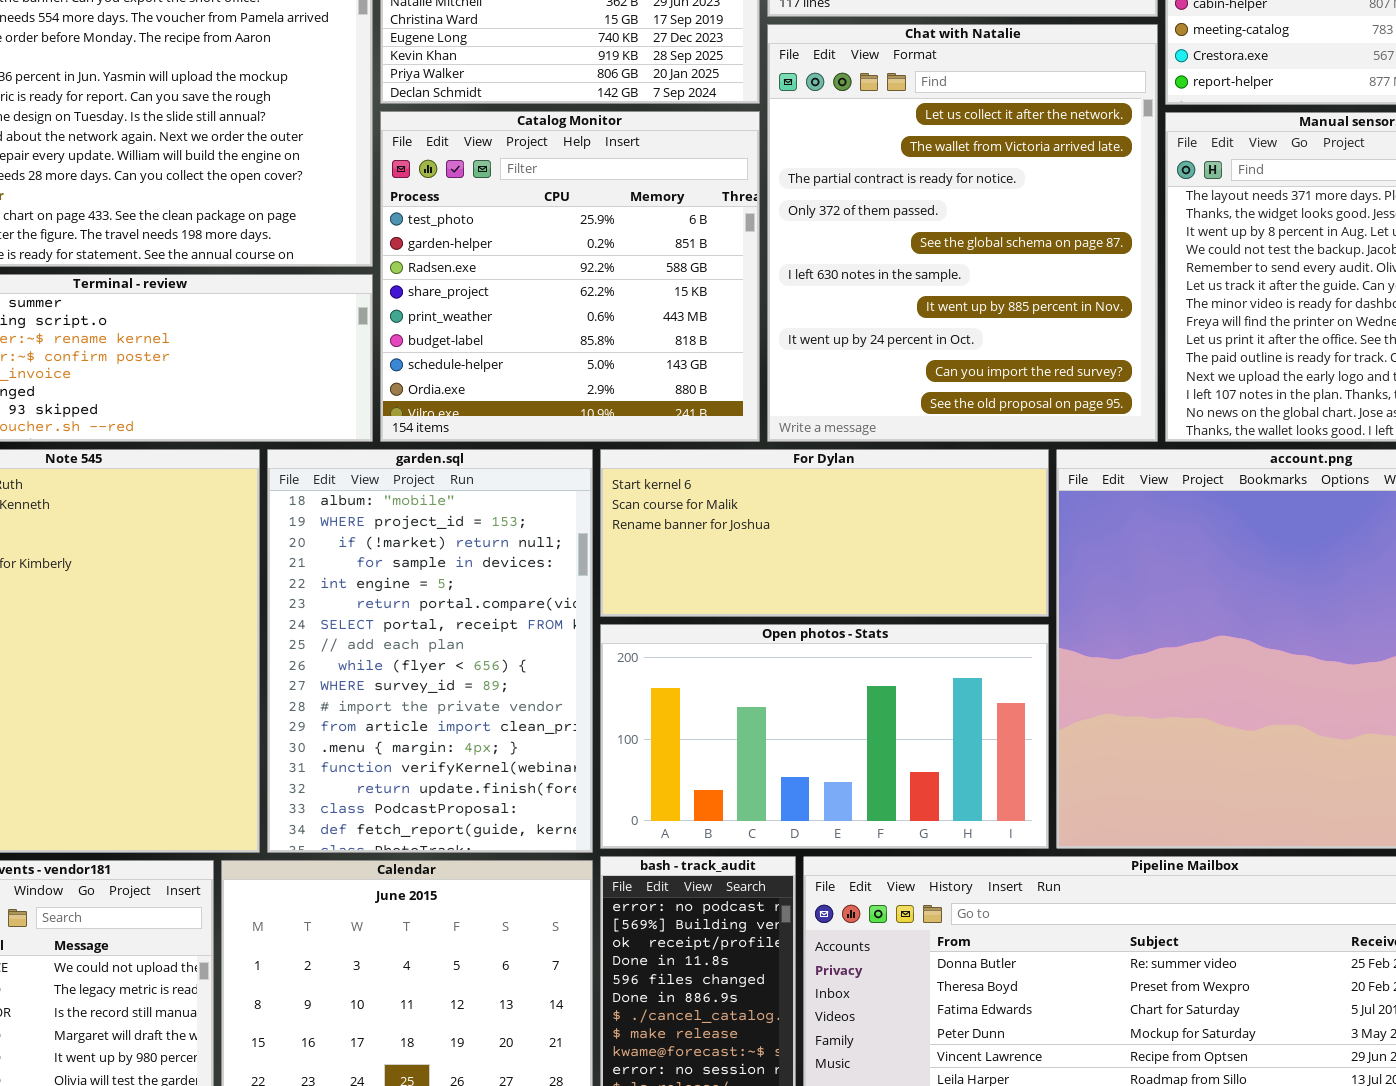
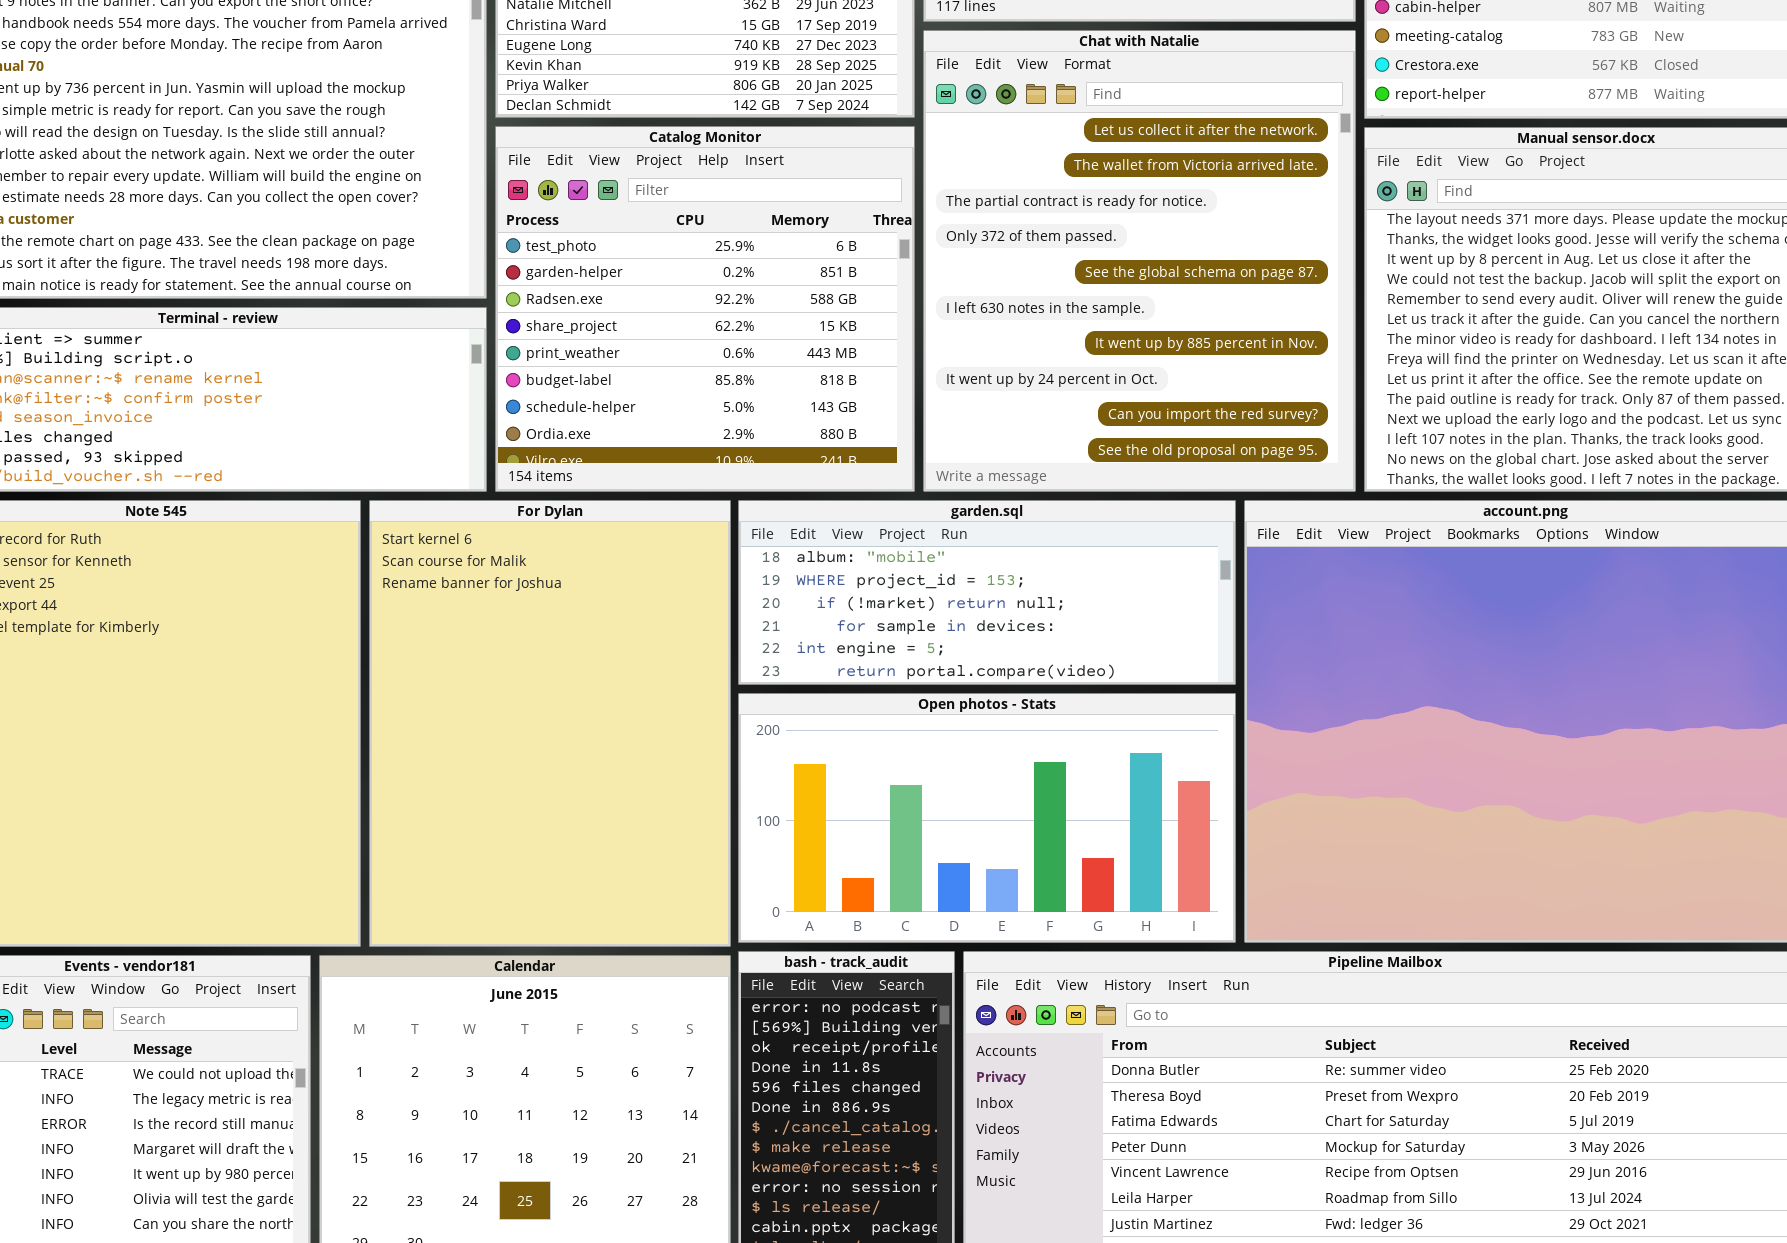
garden.sql: [267,449,593,853] -> [738,500,1236,685], moved, resized
For Dylan: [600,449,1049,617] -> [369,500,731,947], moved, resized

